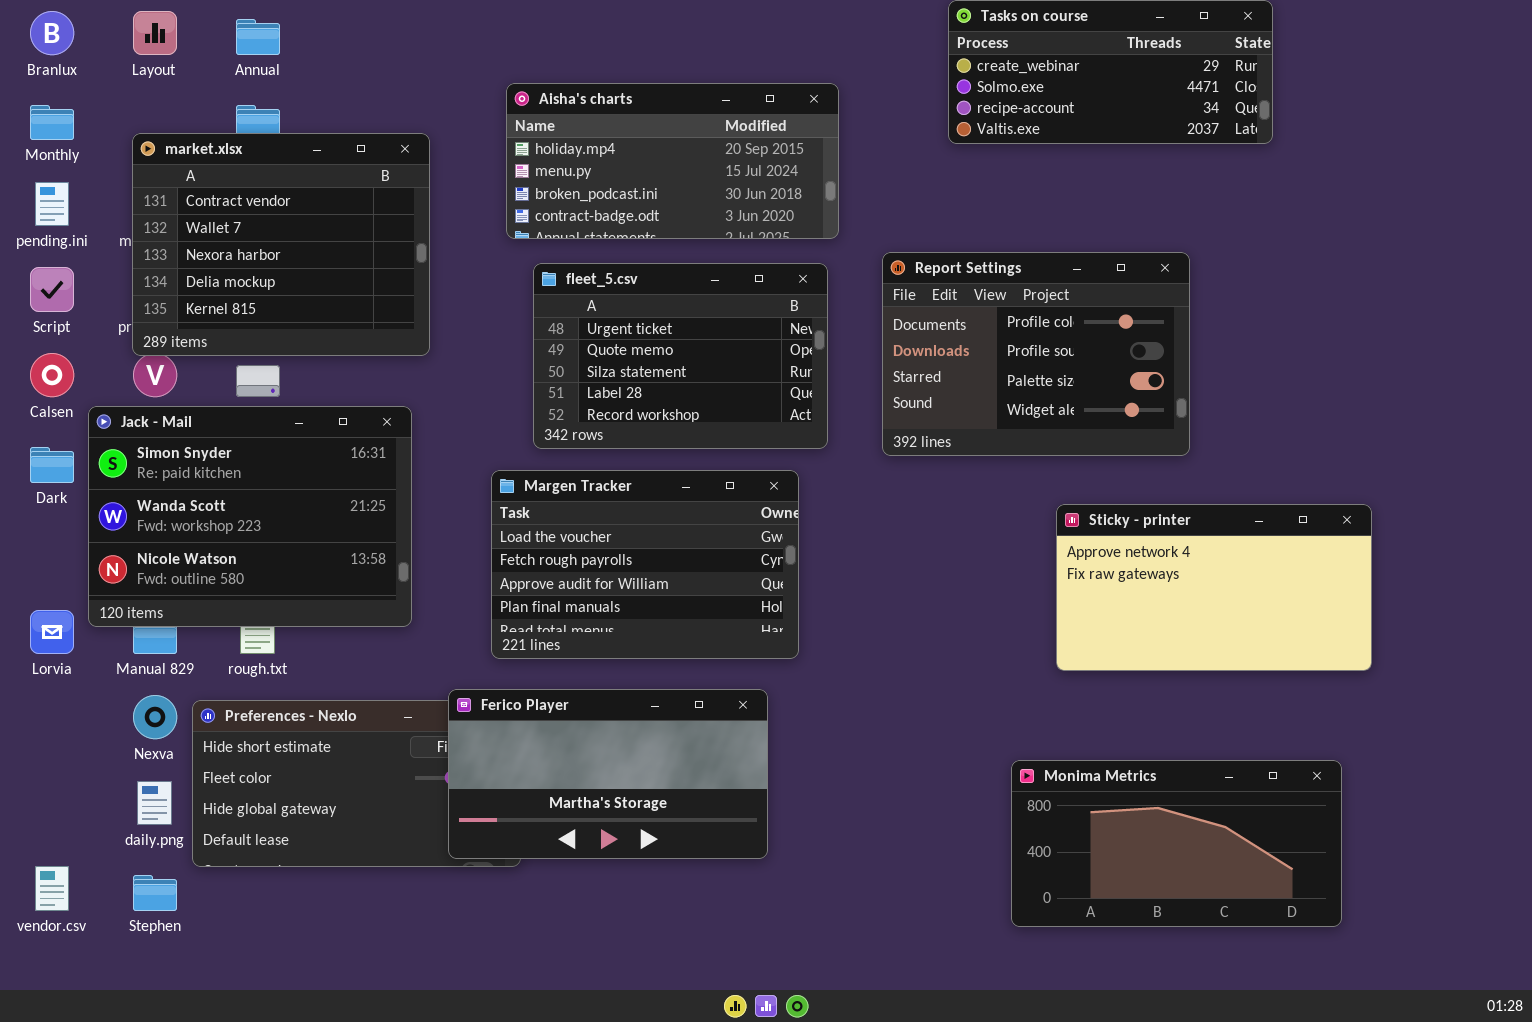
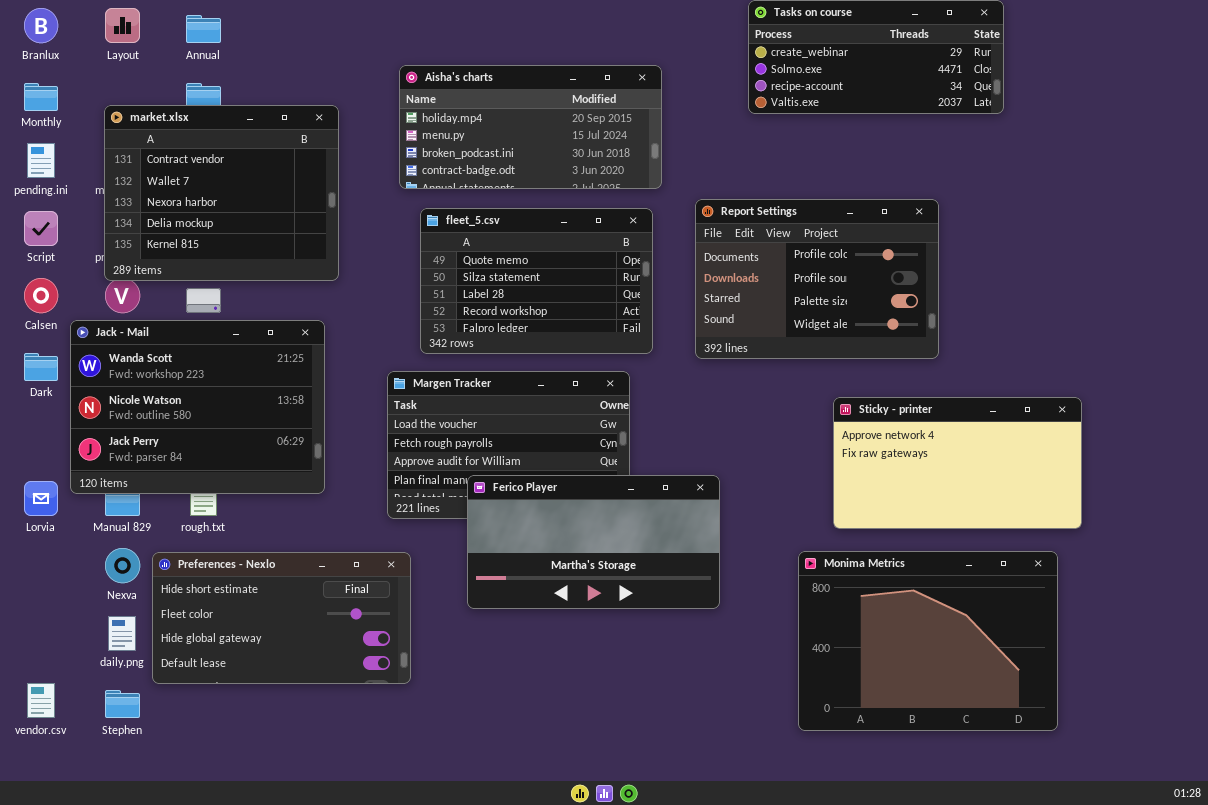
fleet_5.csv: [533,263,828,449] -> [420,208,653,354], scrolled down 1 row
Jack - Mail: [88,406,412,627] -> [70,320,325,494], scrolled down 1 row
Ferico Player: [448,689,768,859] -> [467,475,720,609], moved
Monima Metrics: [1011,760,1342,927] -> [798,551,1058,731], resized

